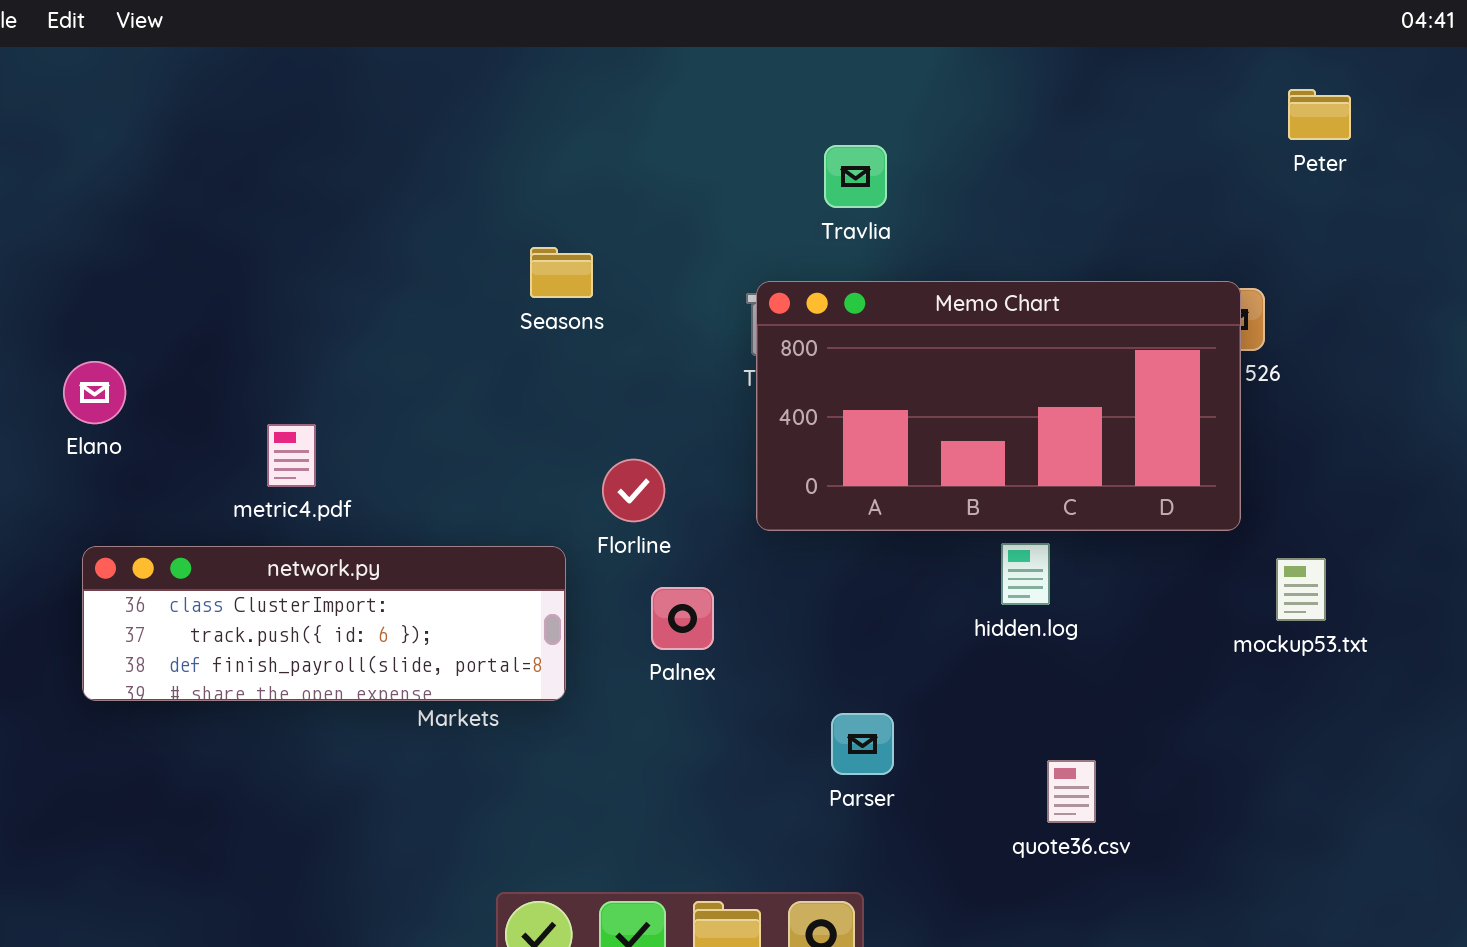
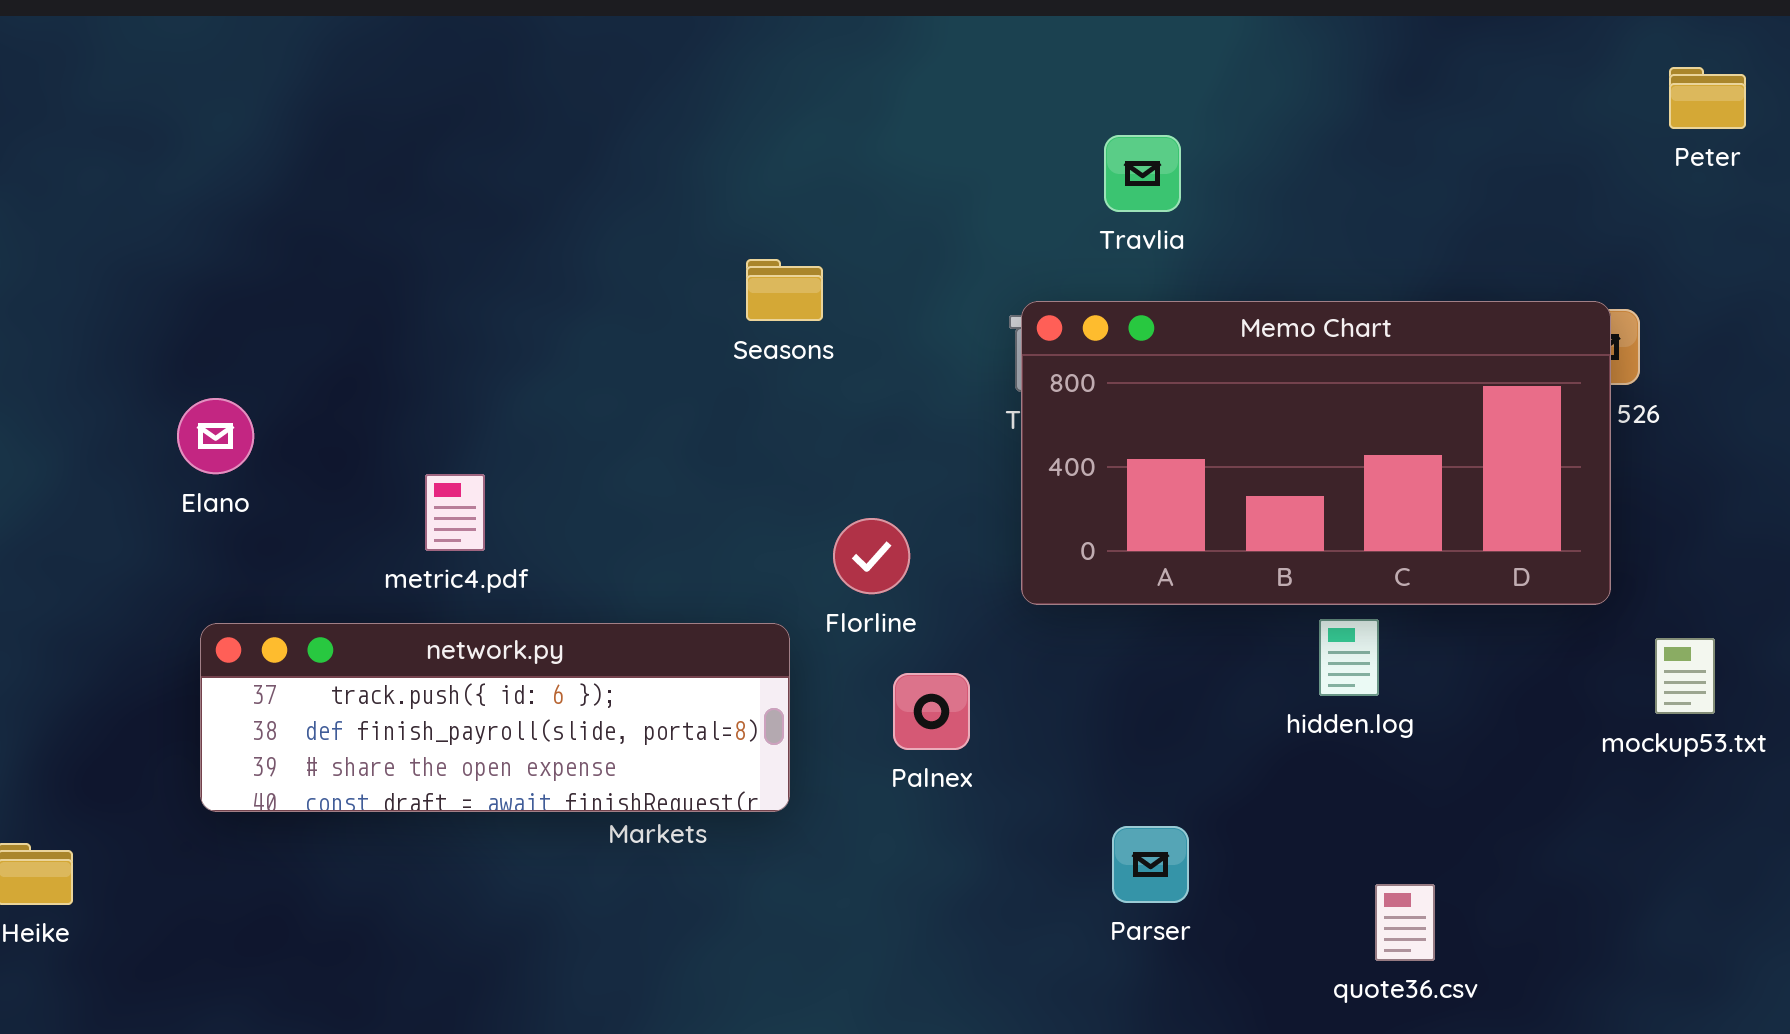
network.py: [82,546,566,701] -> [200,623,790,812], scrolled down 1 row

